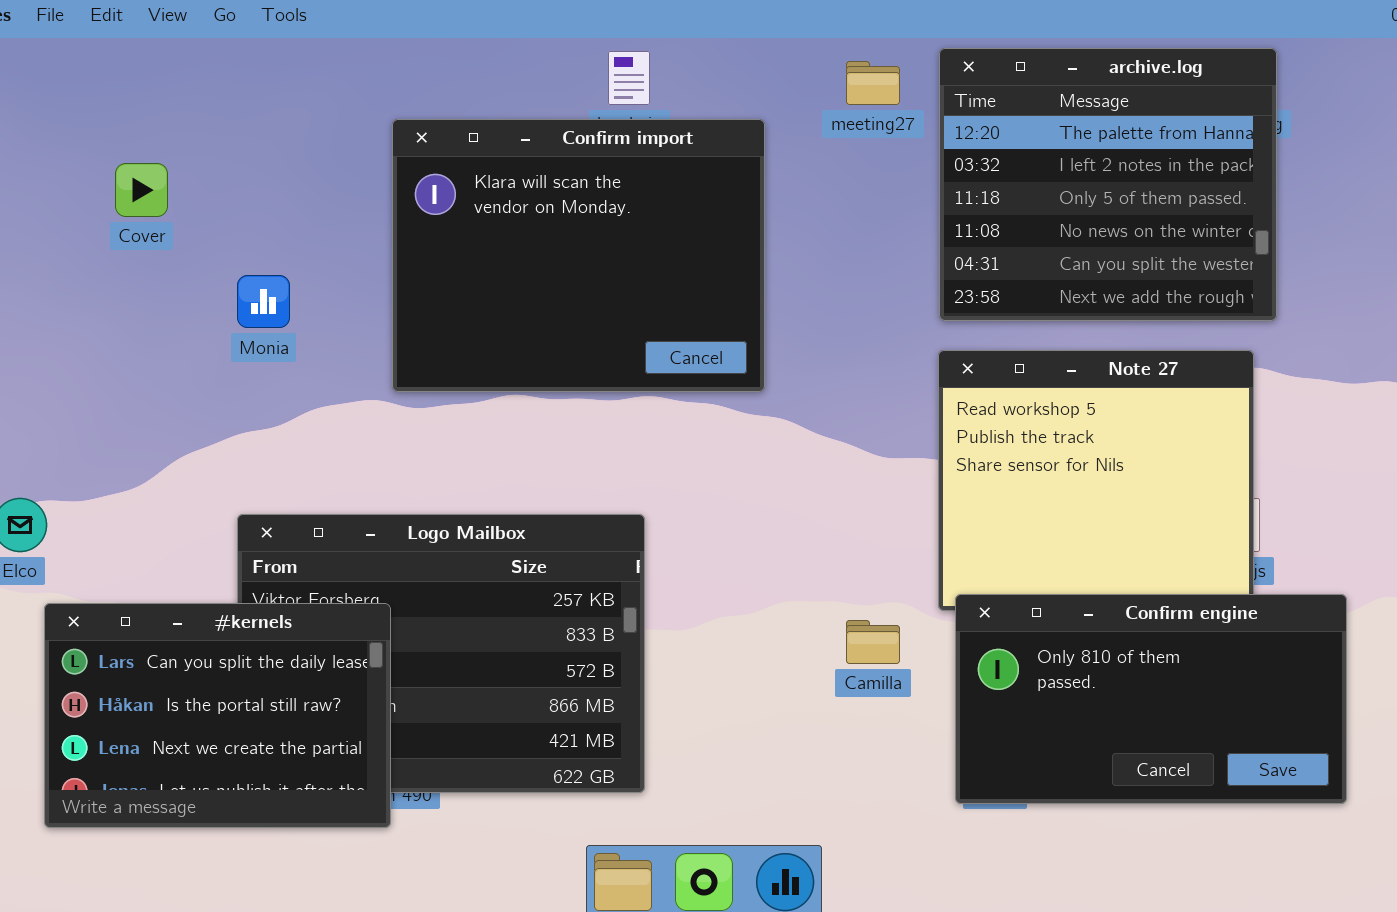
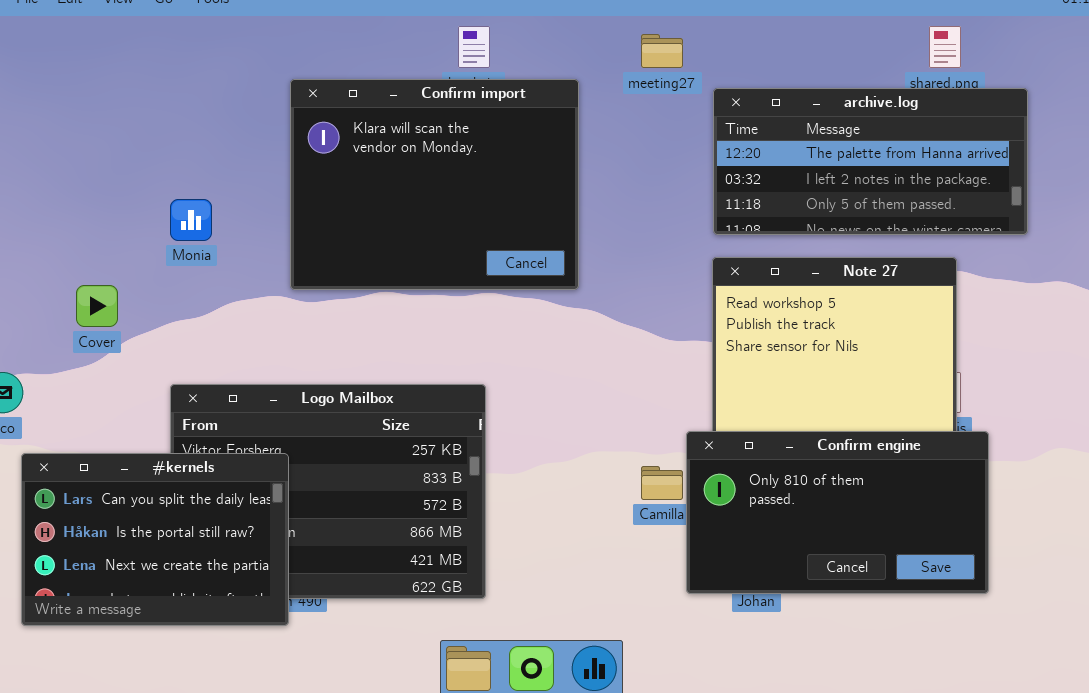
archive.log: [939,48,1277,321] -> [713,88,1028,235], resized
Cover: [115,163,168,217] -> [76,285,118,327], moved
Confirm engine: [955,594,1347,804] -> [686,431,989,594], moved

